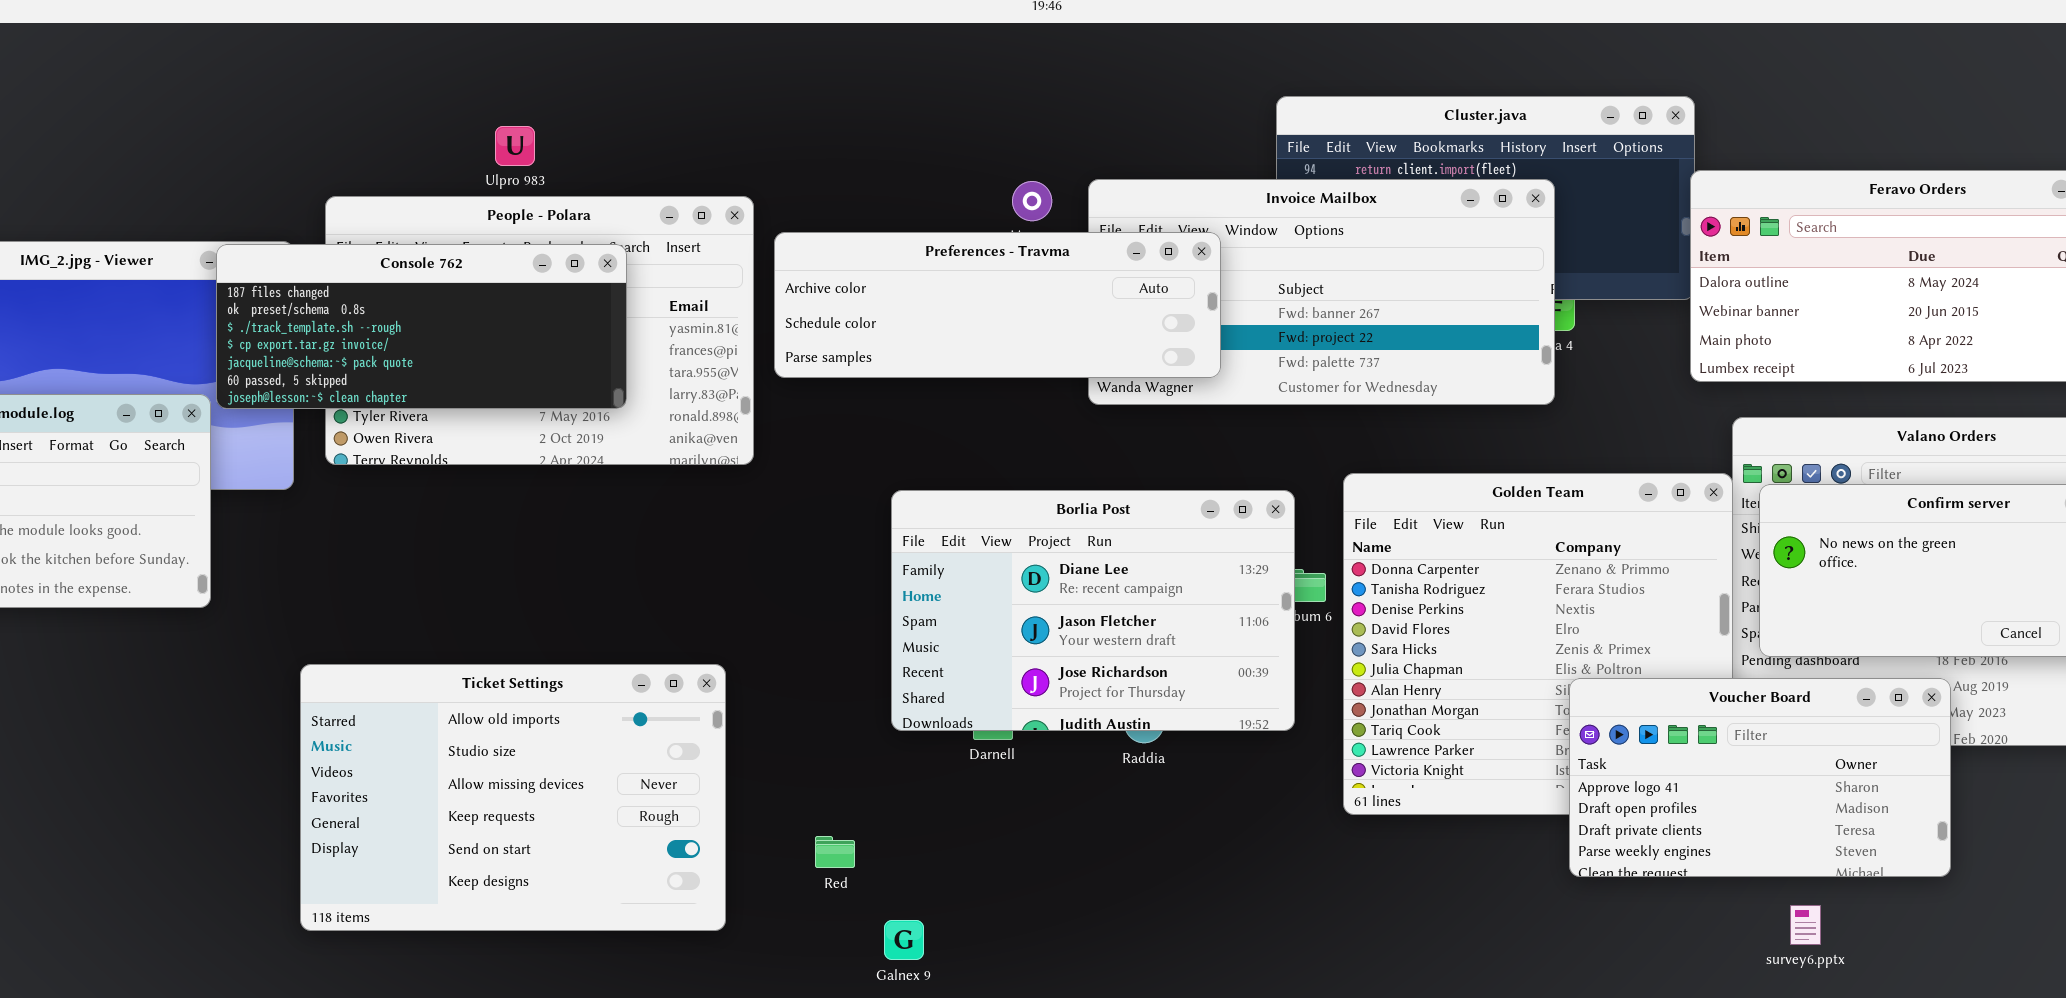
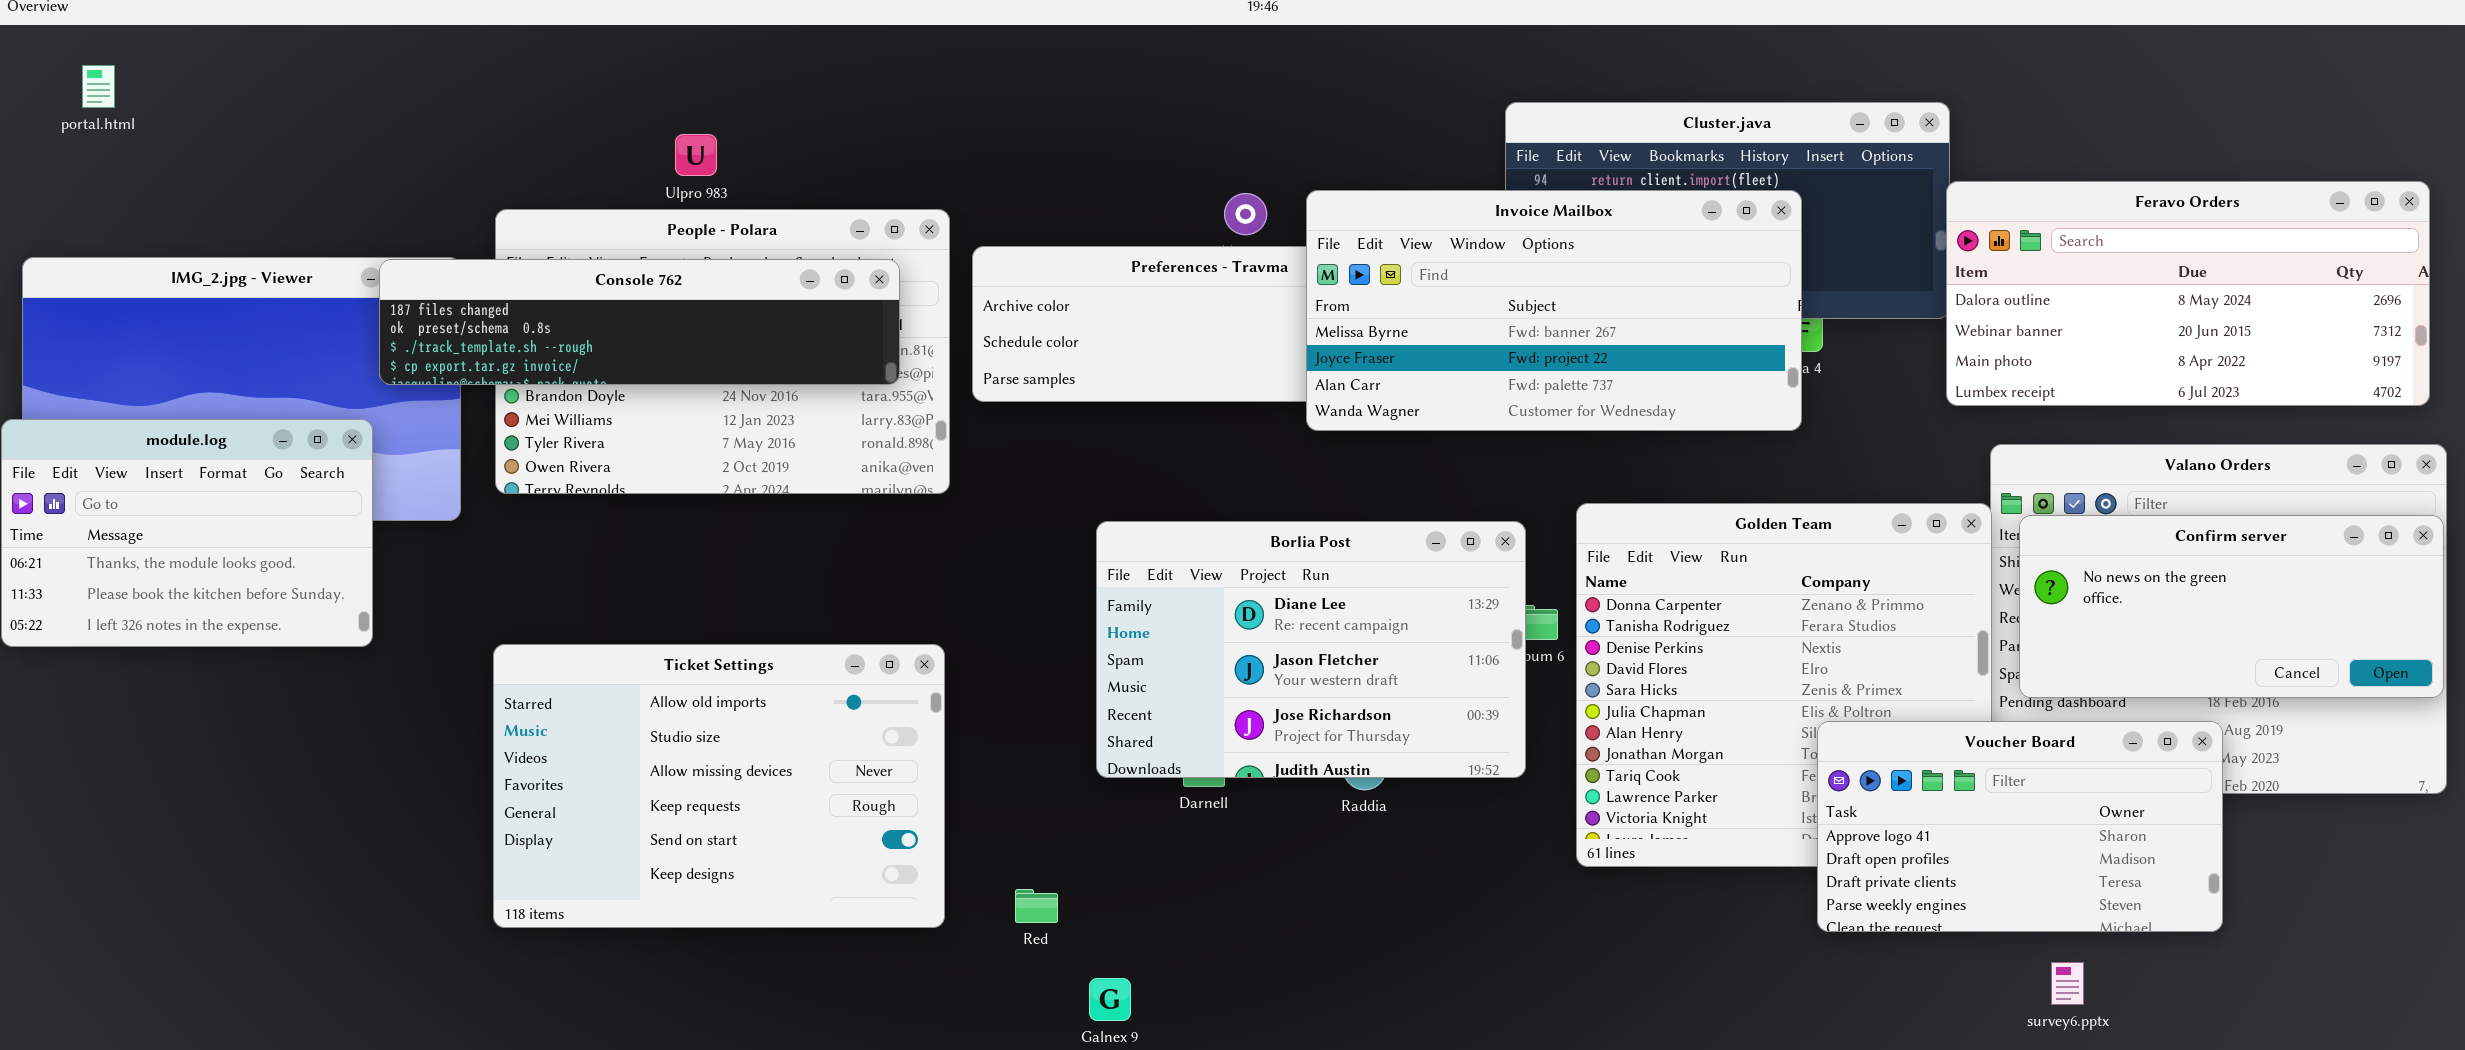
Invoice Mailbox: [1088,179,1555,405] -> [1306,190,1802,431], raised
Console 762: [216,244,627,409] -> [379,259,900,385], resized
Ticket Settings: [300,664,726,931] -> [493,644,945,928], moved

